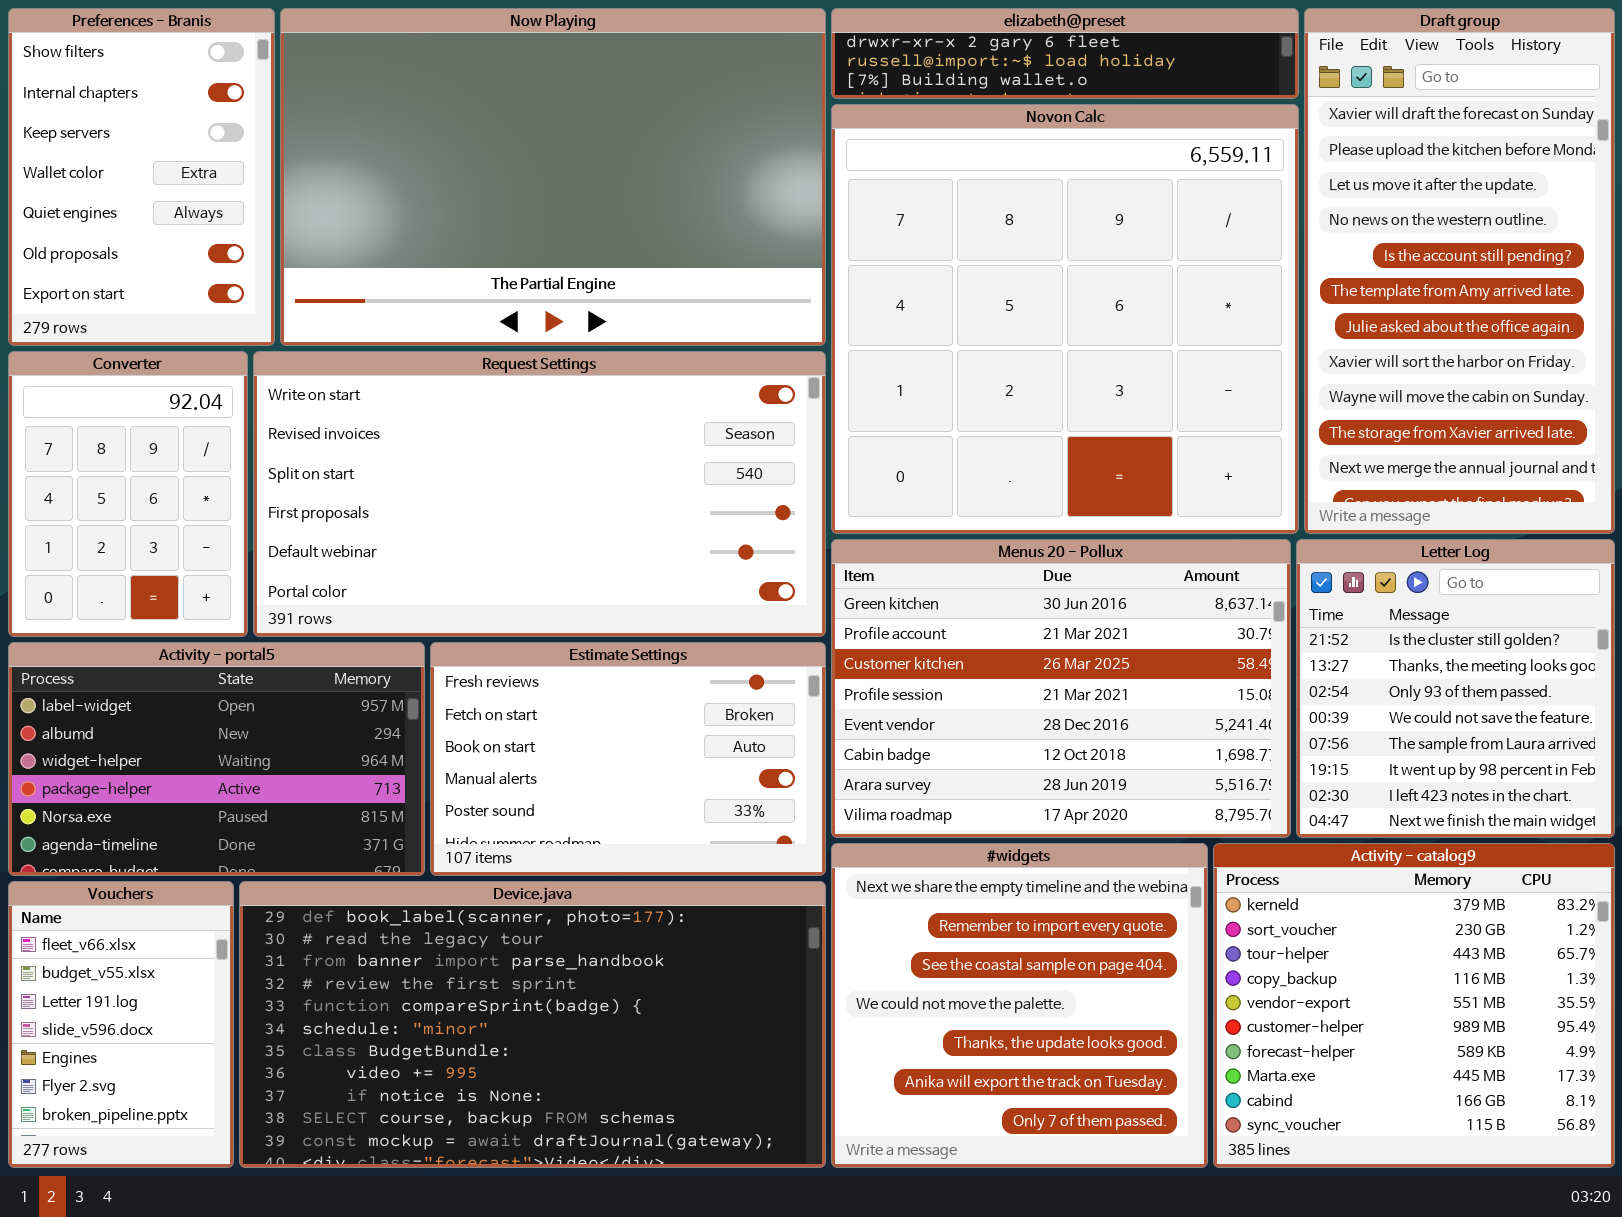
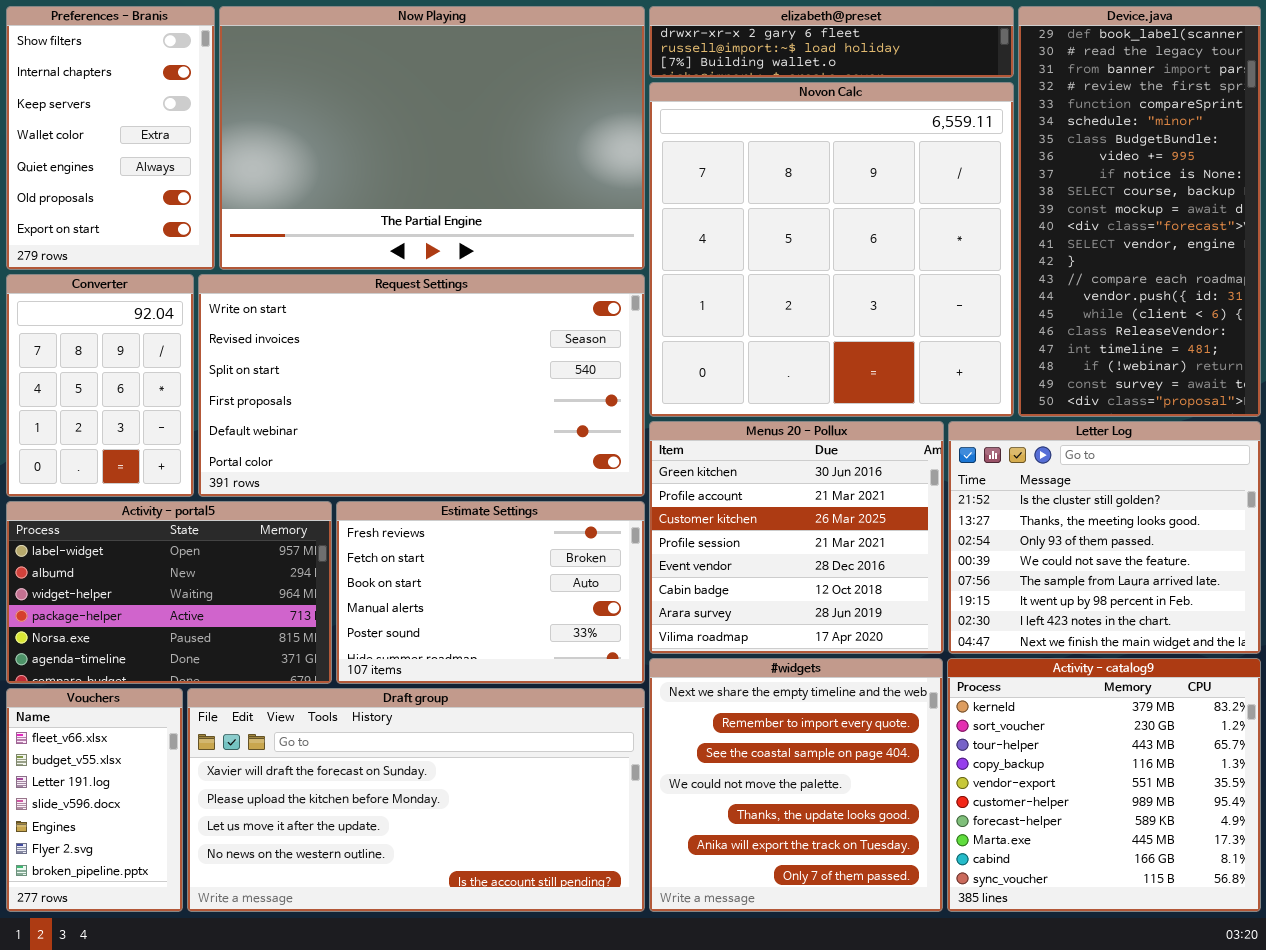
Draft group: [1304,8,1615,534] -> [187,688,645,912], moved, resized
Menus 20 - Pollux: [831,539,1291,838] -> [649,421,944,654], resized
Letter Log: [1296,539,1615,838] -> [948,421,1261,654], resized
Device.java: [239,881,826,1168] -> [1018,6,1261,417], moved, resized

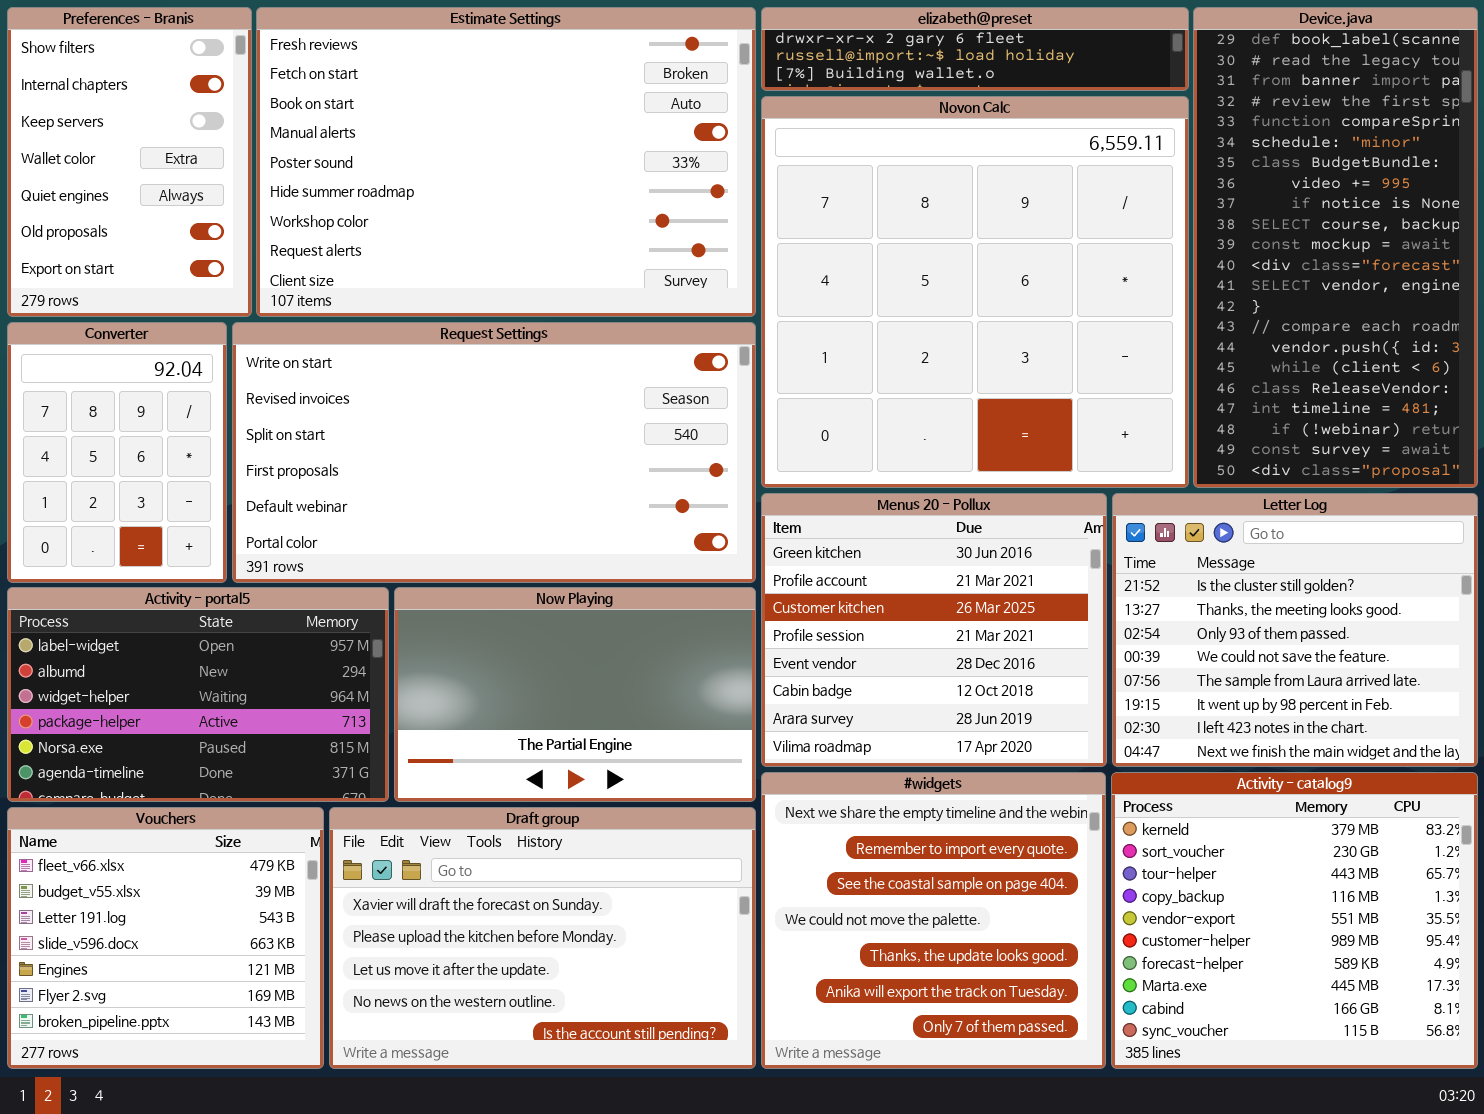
Now Playing: [219,6,645,270] -> [394,587,756,802], moved, resized
Estimate Settings: [336,501,645,684] -> [256,7,756,317], moved, resized
Vouchers: [6,688,183,912] -> [7,807,324,1069], resized
Draft group: [187,688,645,912] -> [329,807,756,1069], resized

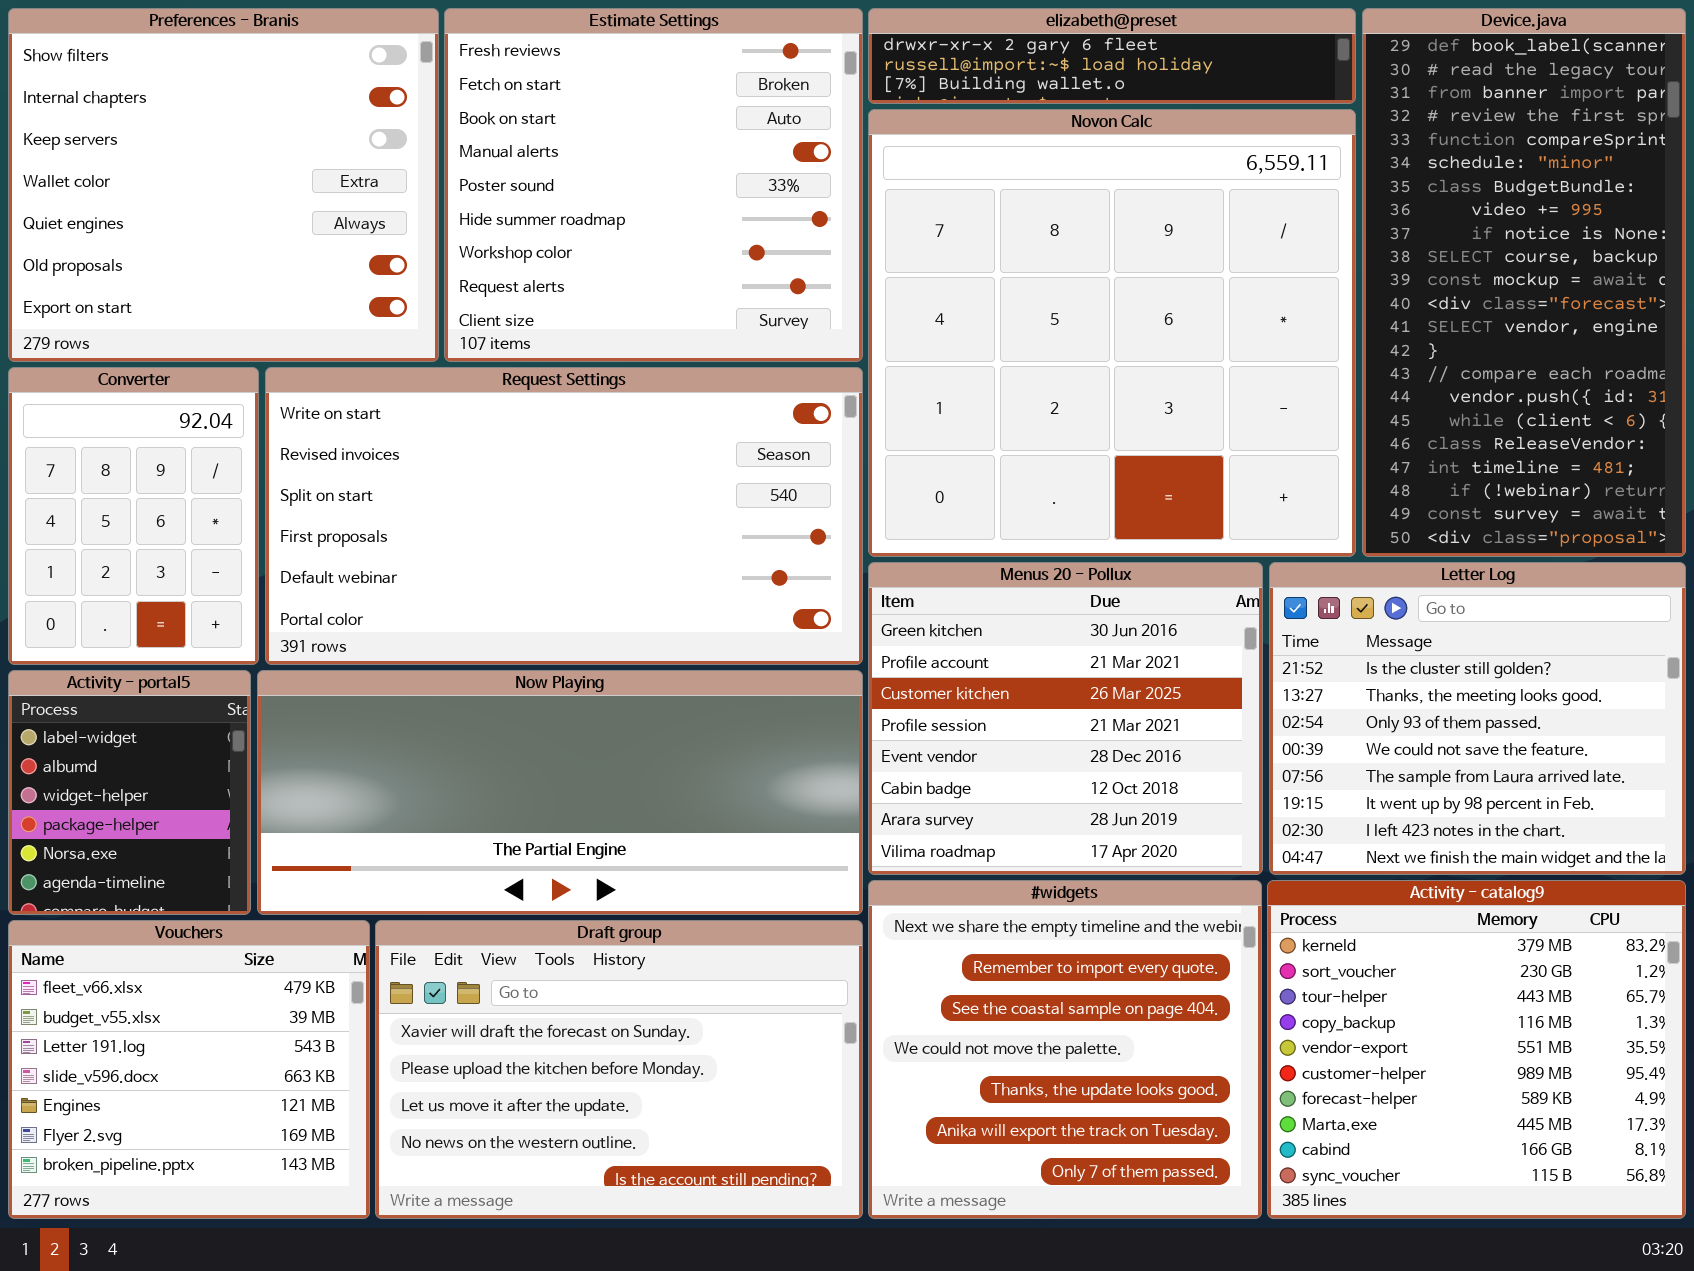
Preferences - Branis: [7,7,252,317] -> [8,8,439,362], resized
Estimate Settings: [256,7,756,317] -> [444,8,863,362], resized
Activity - portal5: [7,587,389,802] -> [8,670,251,915], resized
Now Playing: [394,587,756,802] -> [257,670,863,915], resized

